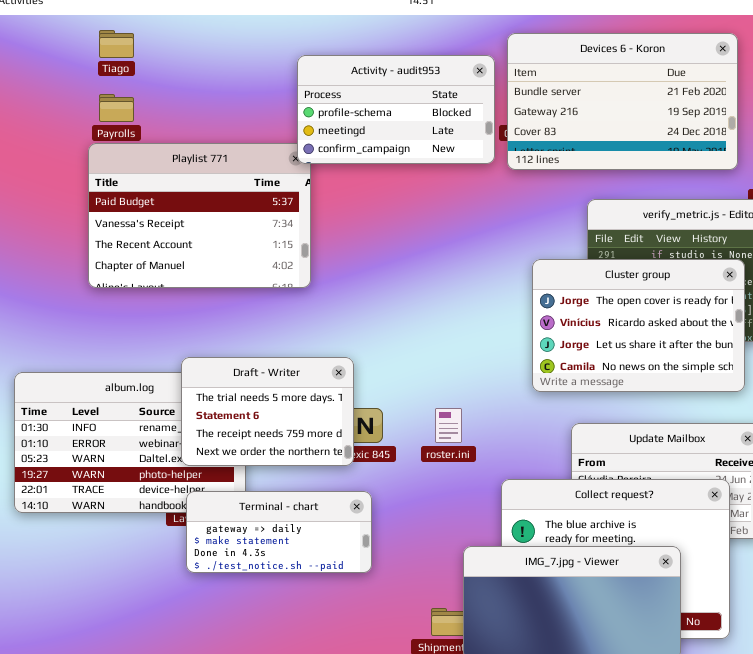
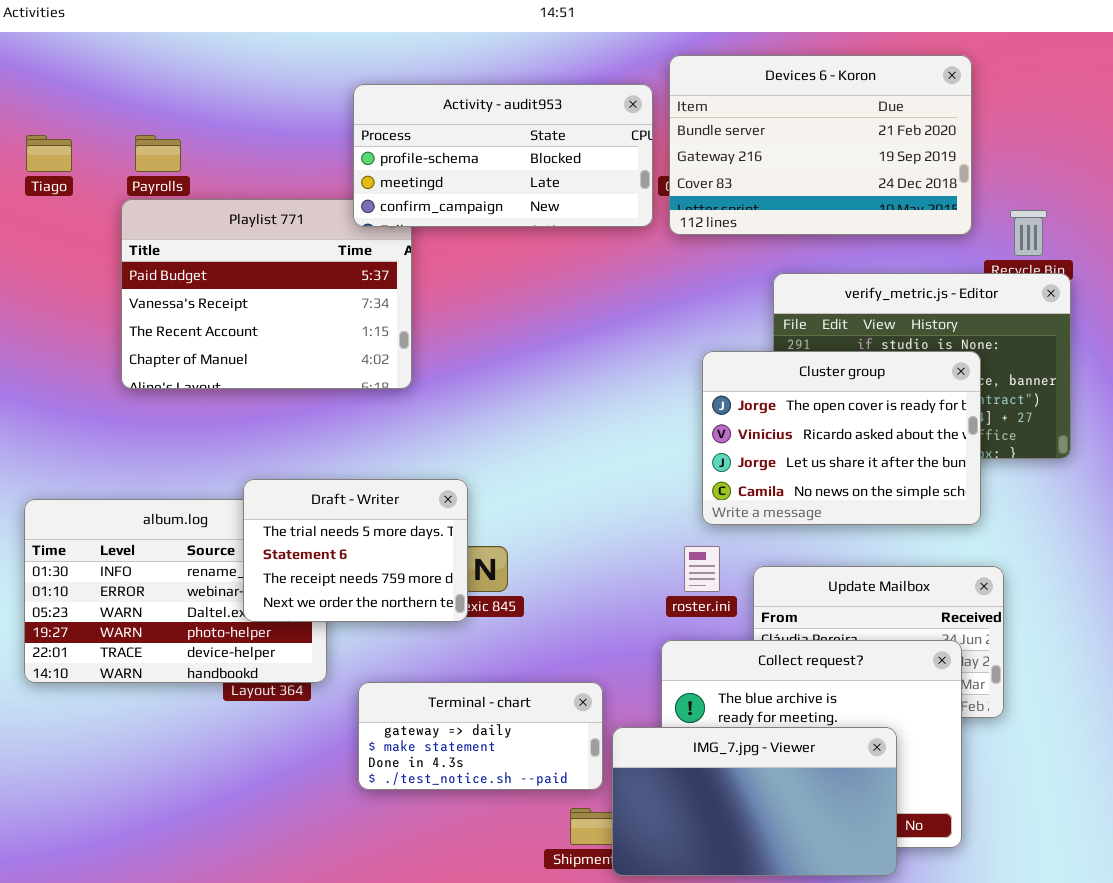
Tiago: [99,30,134,58] -> [26,135,72,172], moved
Activity - audit953: [297,55,495,164] -> [353,84,653,227], resized
roster.ini: [435,408,462,443] -> [684,546,720,592], moved
Terminal - chart: [186,491,372,573] -> [358,682,603,790], moved

